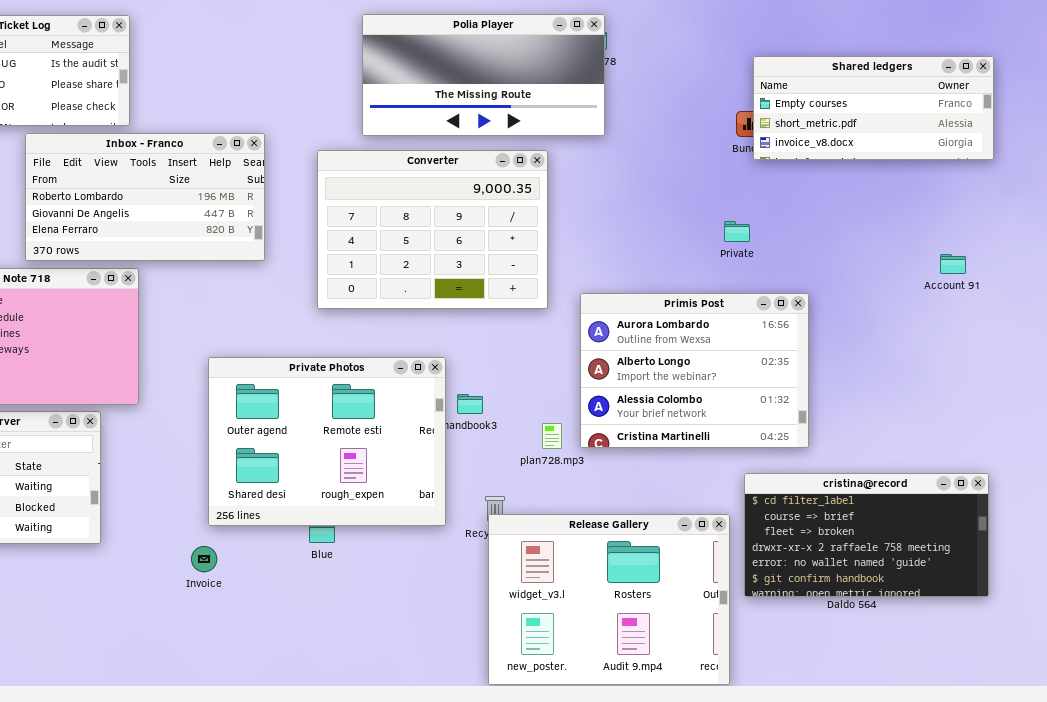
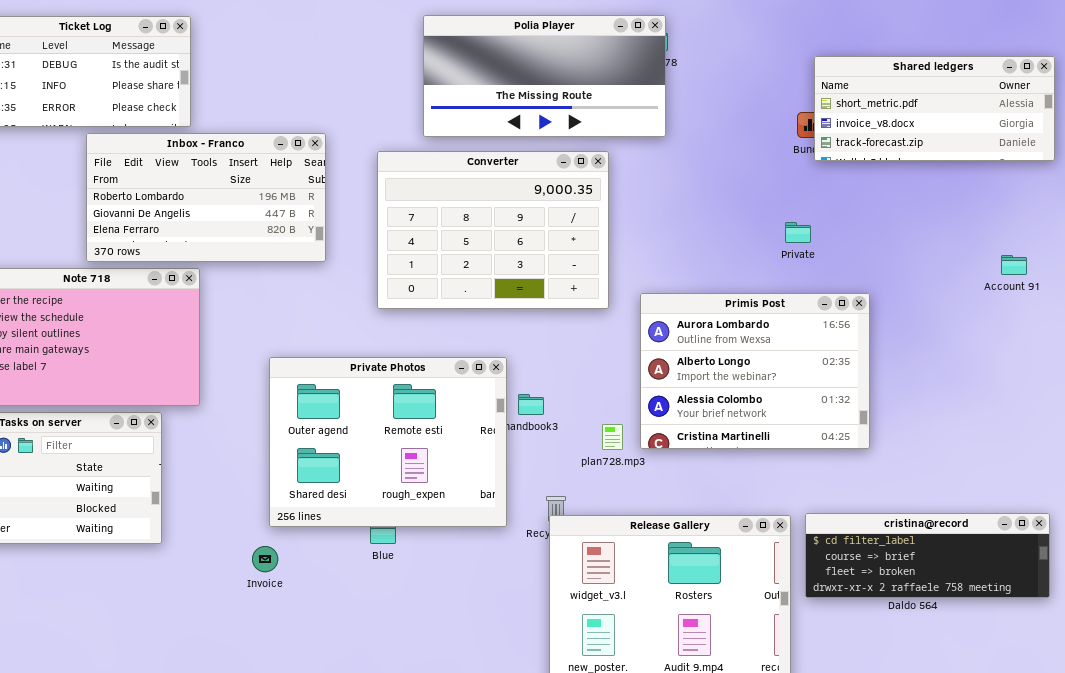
Shared ledgers: [753,56,994,160] -> [814,56,1055,161], scrolled down 1 row
cristina@record: [744,473,989,597] -> [805,513,1050,598], resized

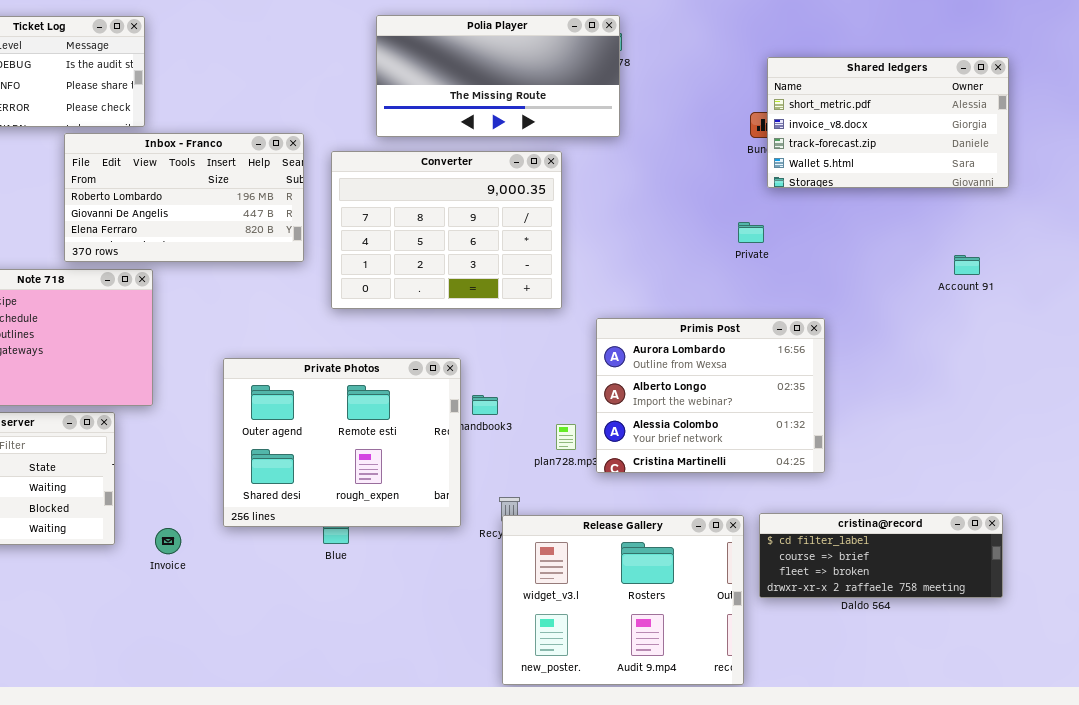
Shared ledgers: [814,56,1055,161] -> [767,57,1009,188], resized
Inbox - Franco: [86,133,326,262] -> [64,133,304,262], moved
Primis Post: [640,293,870,449] -> [596,318,825,473], moved
Invoice: [252,546,278,572] -> [155,528,181,554], moved

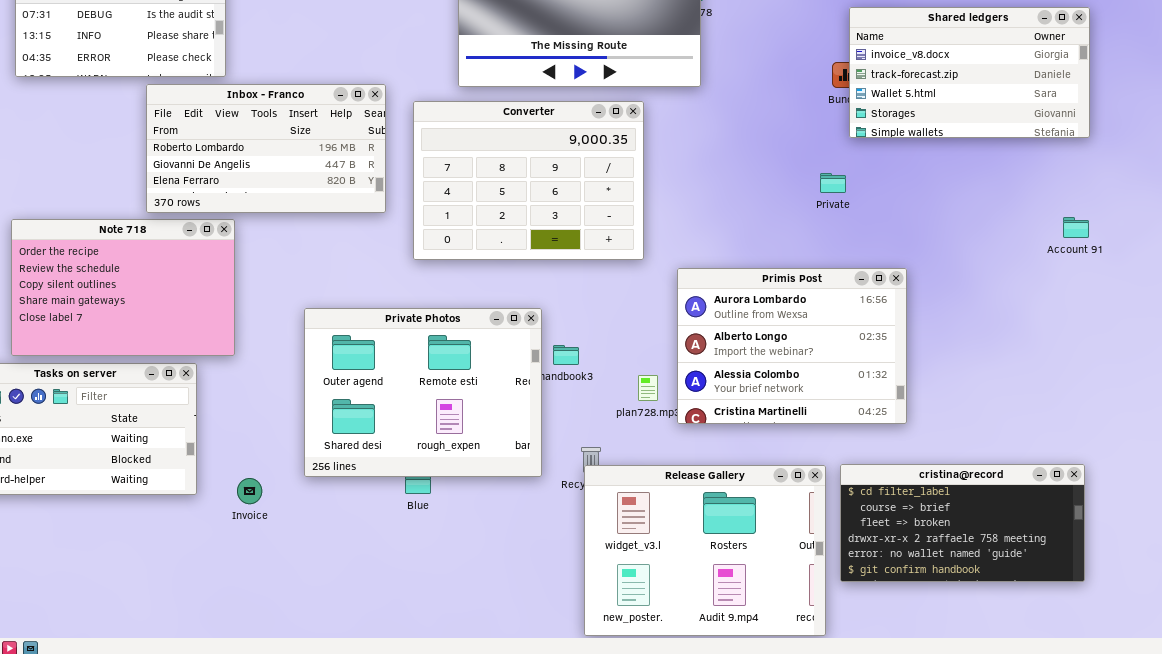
Shared ledgers: [767,57,1009,188] -> [849,7,1090,138], scrolled down 1 row
Account 91: [954,255,980,275] -> [1063,217,1089,238], moved
cristina@record: [759,513,1003,598] -> [840,464,1085,582], resized

